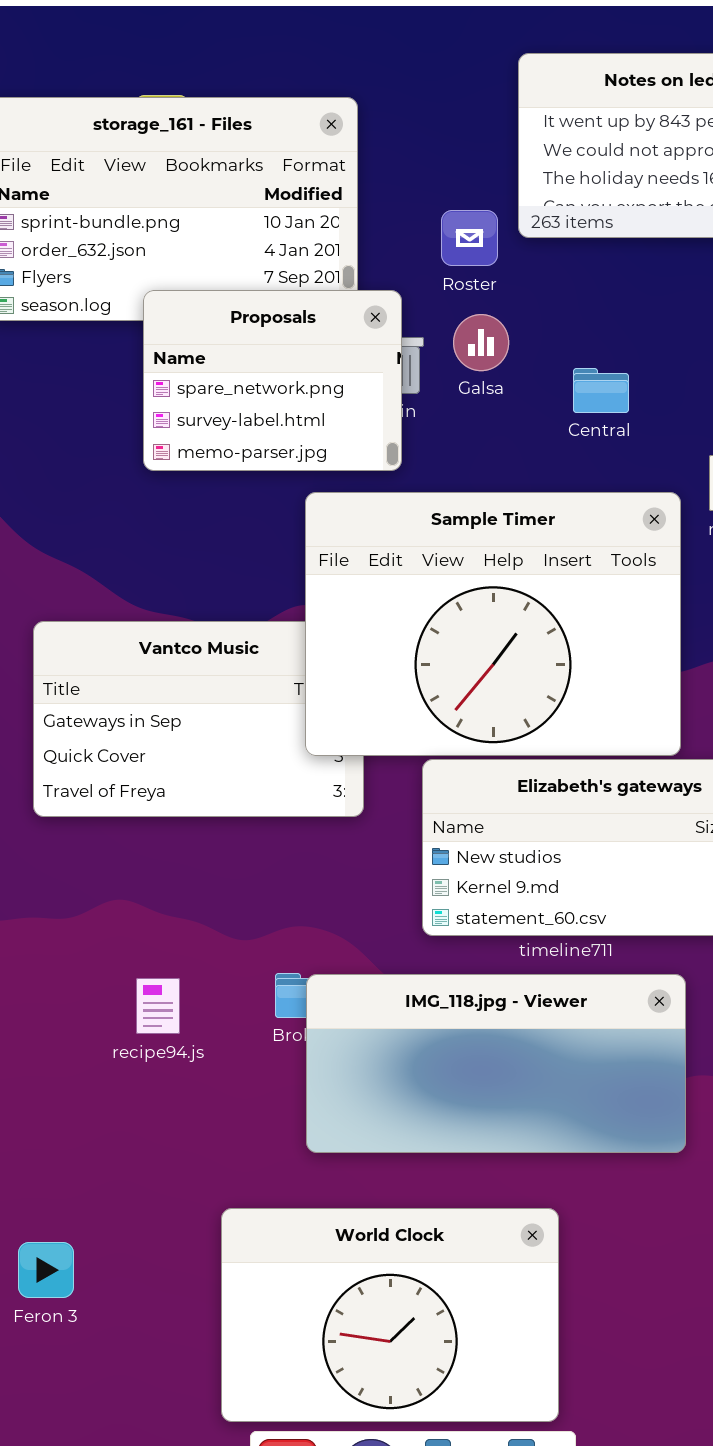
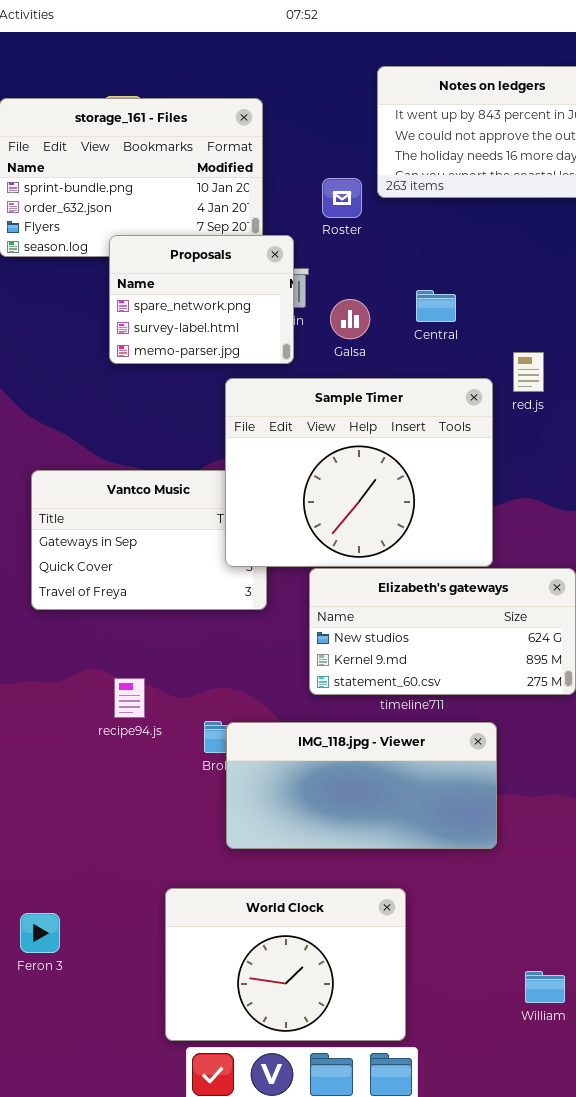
Galsa: [453,314,509,371] -> [330,299,370,339], moved
recipe94.js: [136,978,180,1034] -> [114,678,145,718], moved

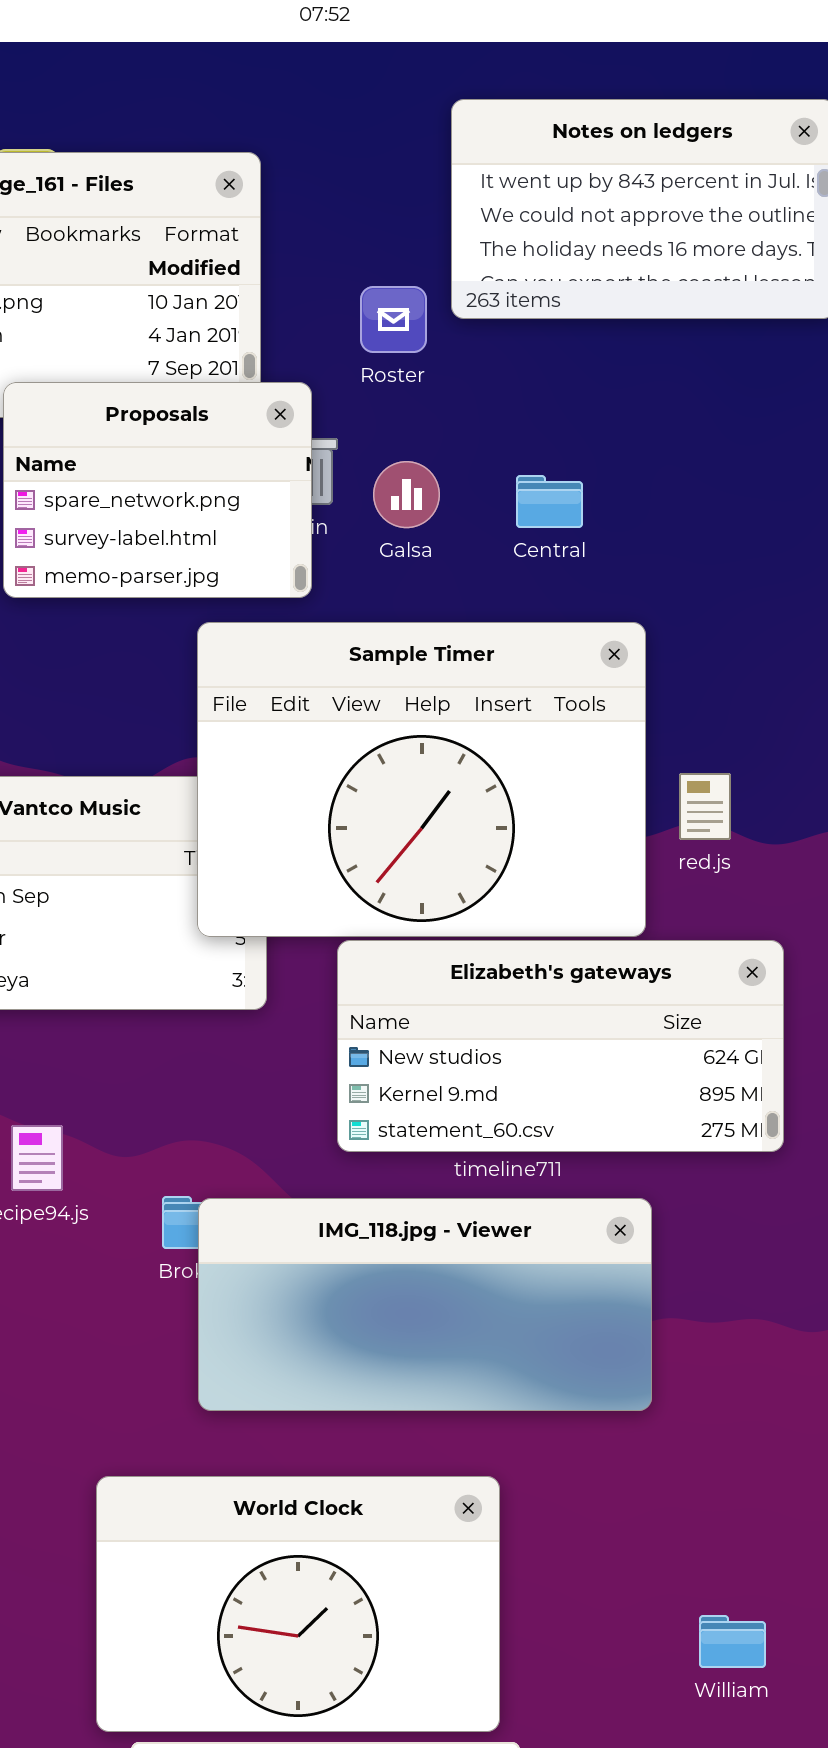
Galsa: [330,299,370,339] -> [373,461,440,528], moved
red.js: [513,352,544,392] -> [679,773,731,840], moved

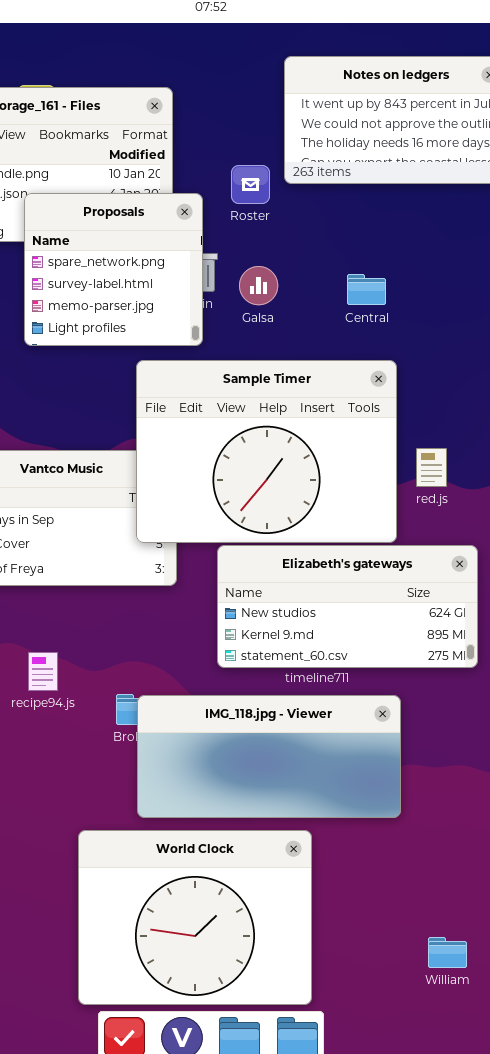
Proposals: [3,382,312,598] -> [24,193,203,346], resized
Central: [516,475,583,528] -> [347,274,386,305], moved
World Clock: [96,1476,500,1732] -> [78,830,312,1005], resized

